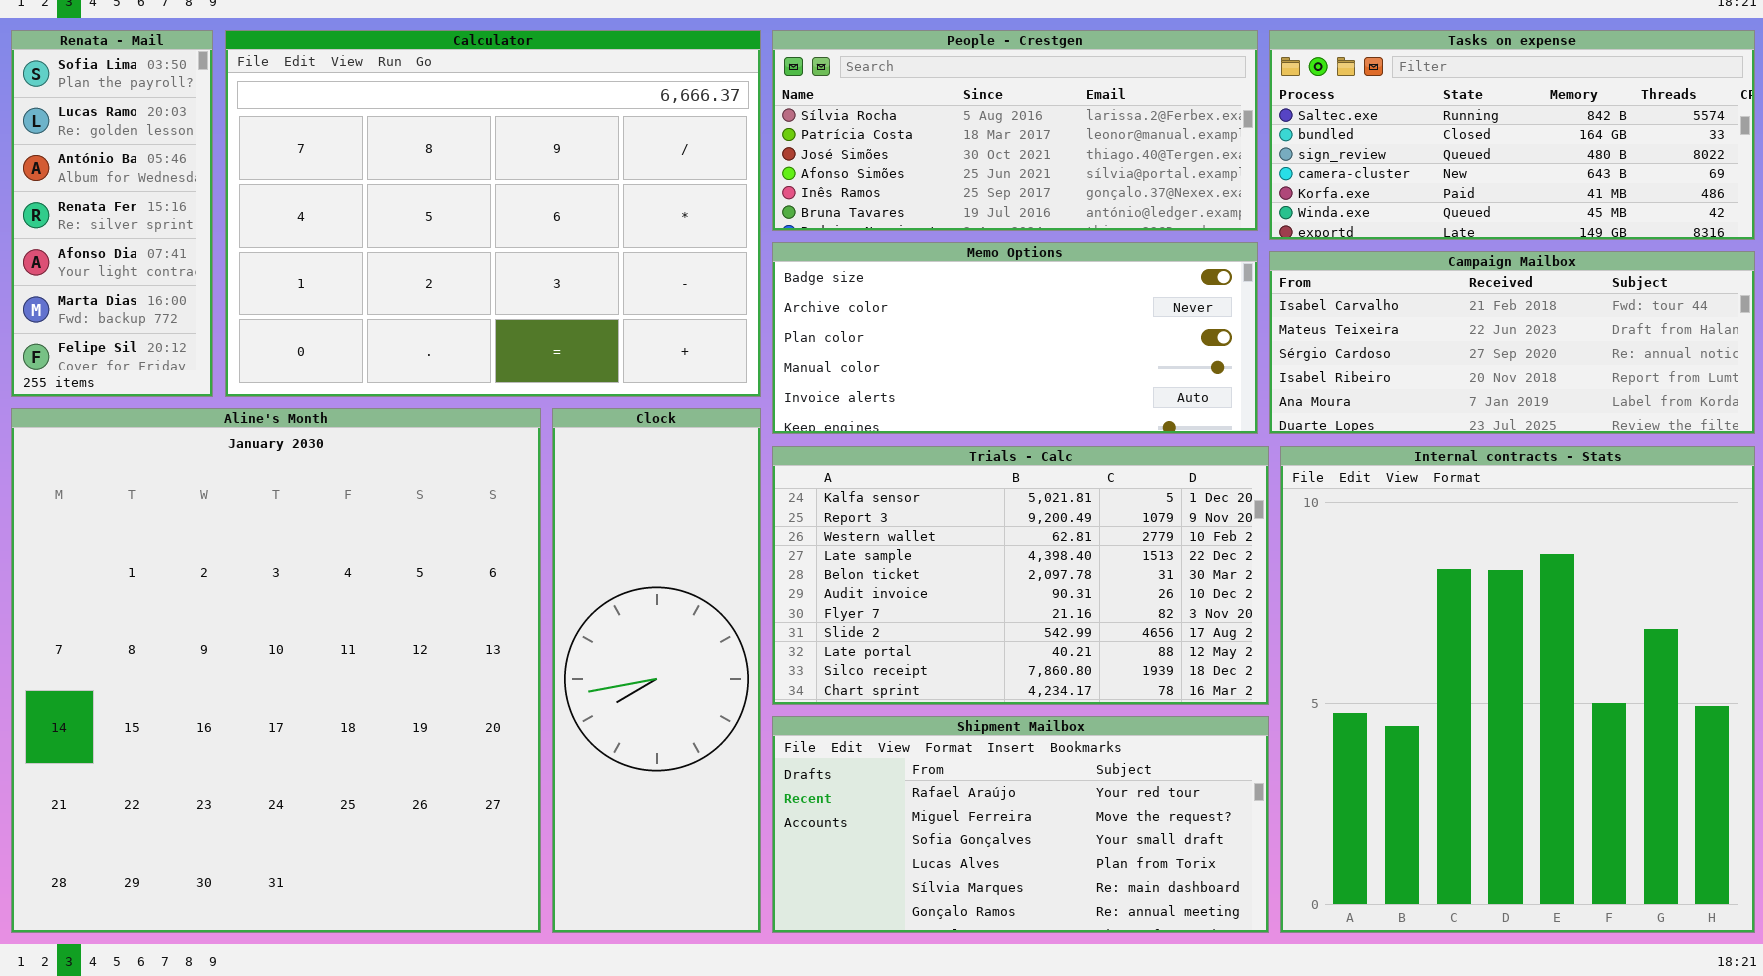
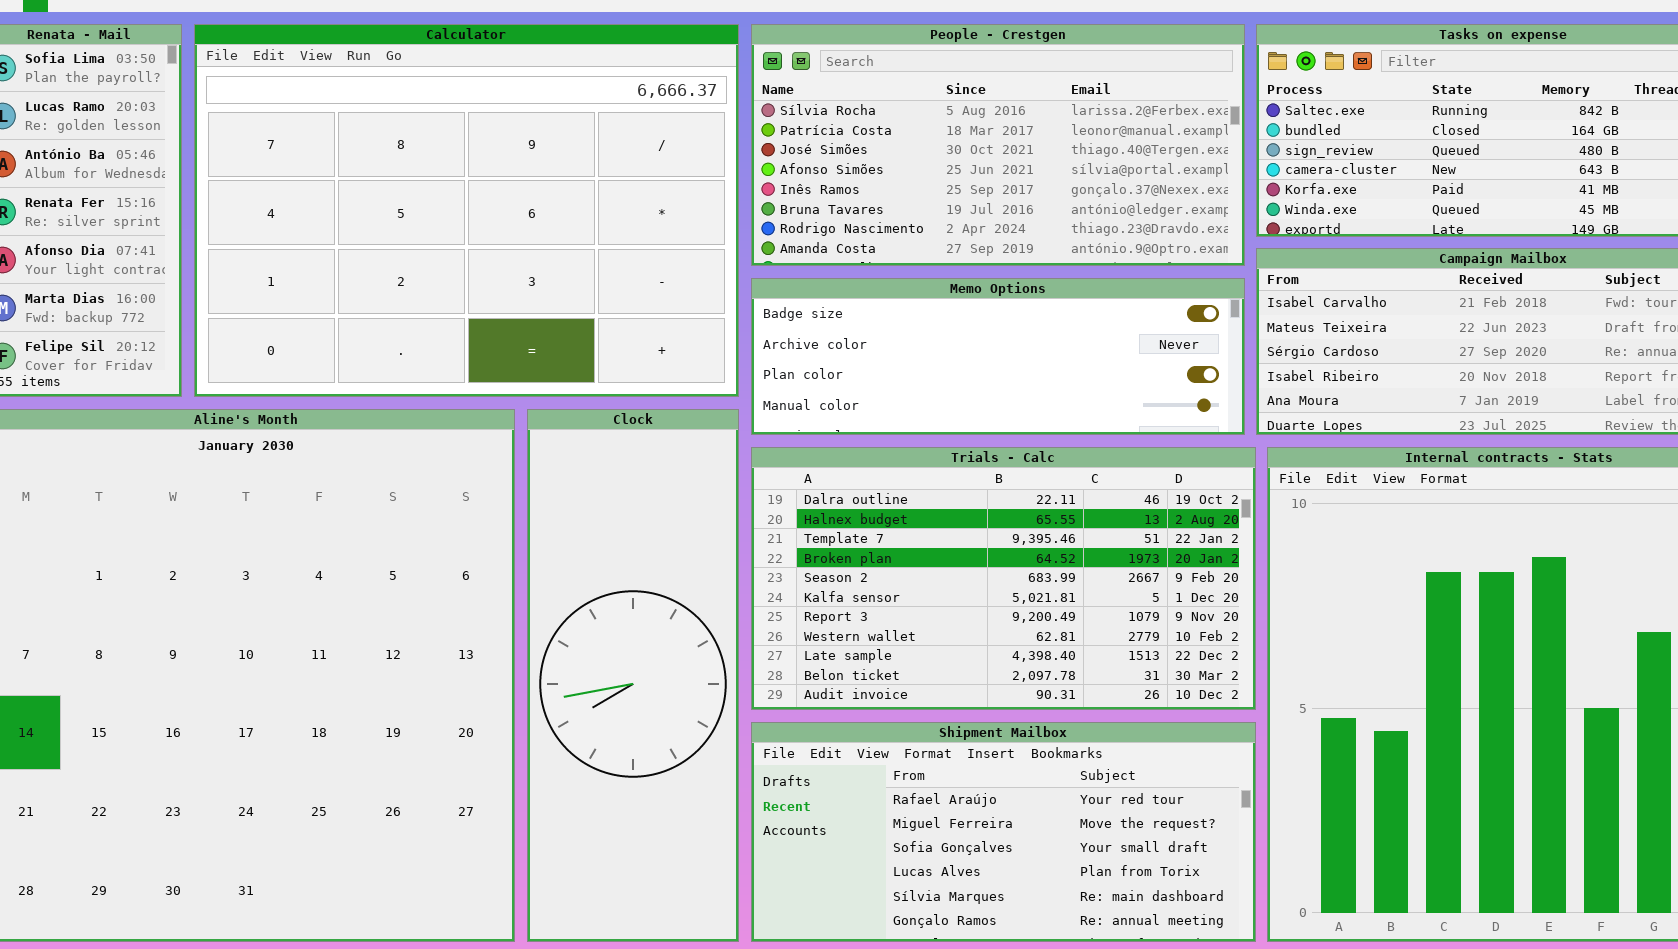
People - Crestgen: [772,30,1258,231] -> [751,24,1245,266], resized
Memo Options: [772,242,1258,434] -> [751,278,1245,435], resized
Trials - Calc: [772,446,1269,705] -> [751,447,1256,710], scrolled up 5 rows

